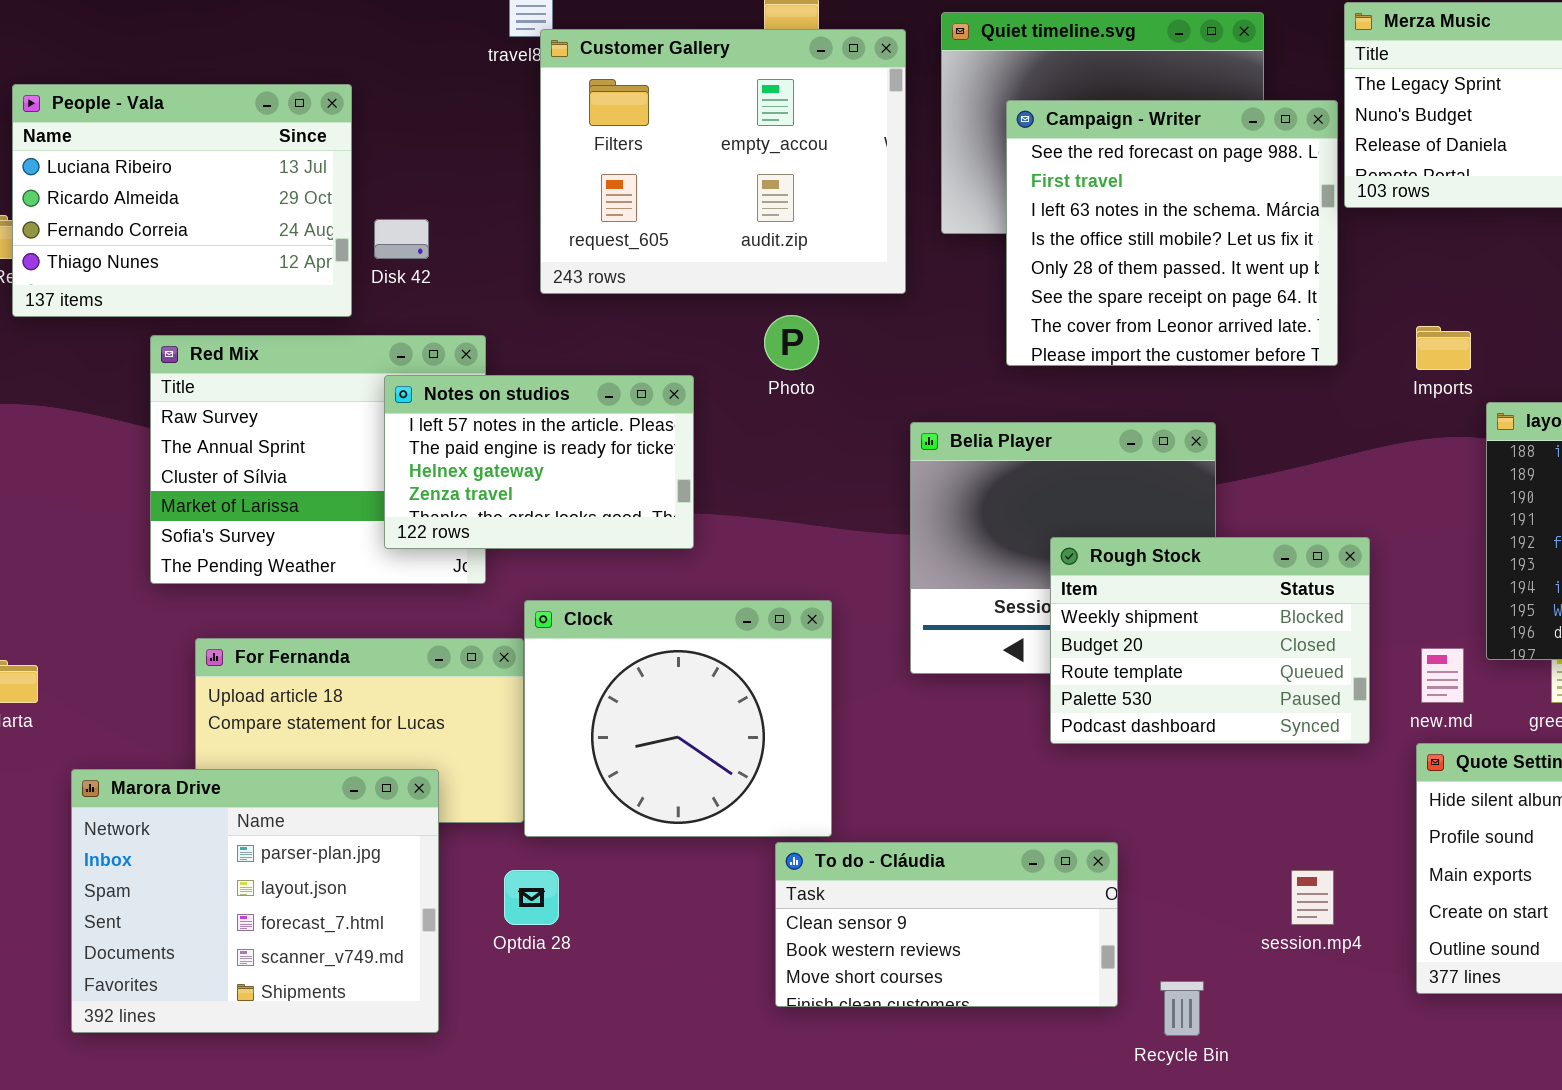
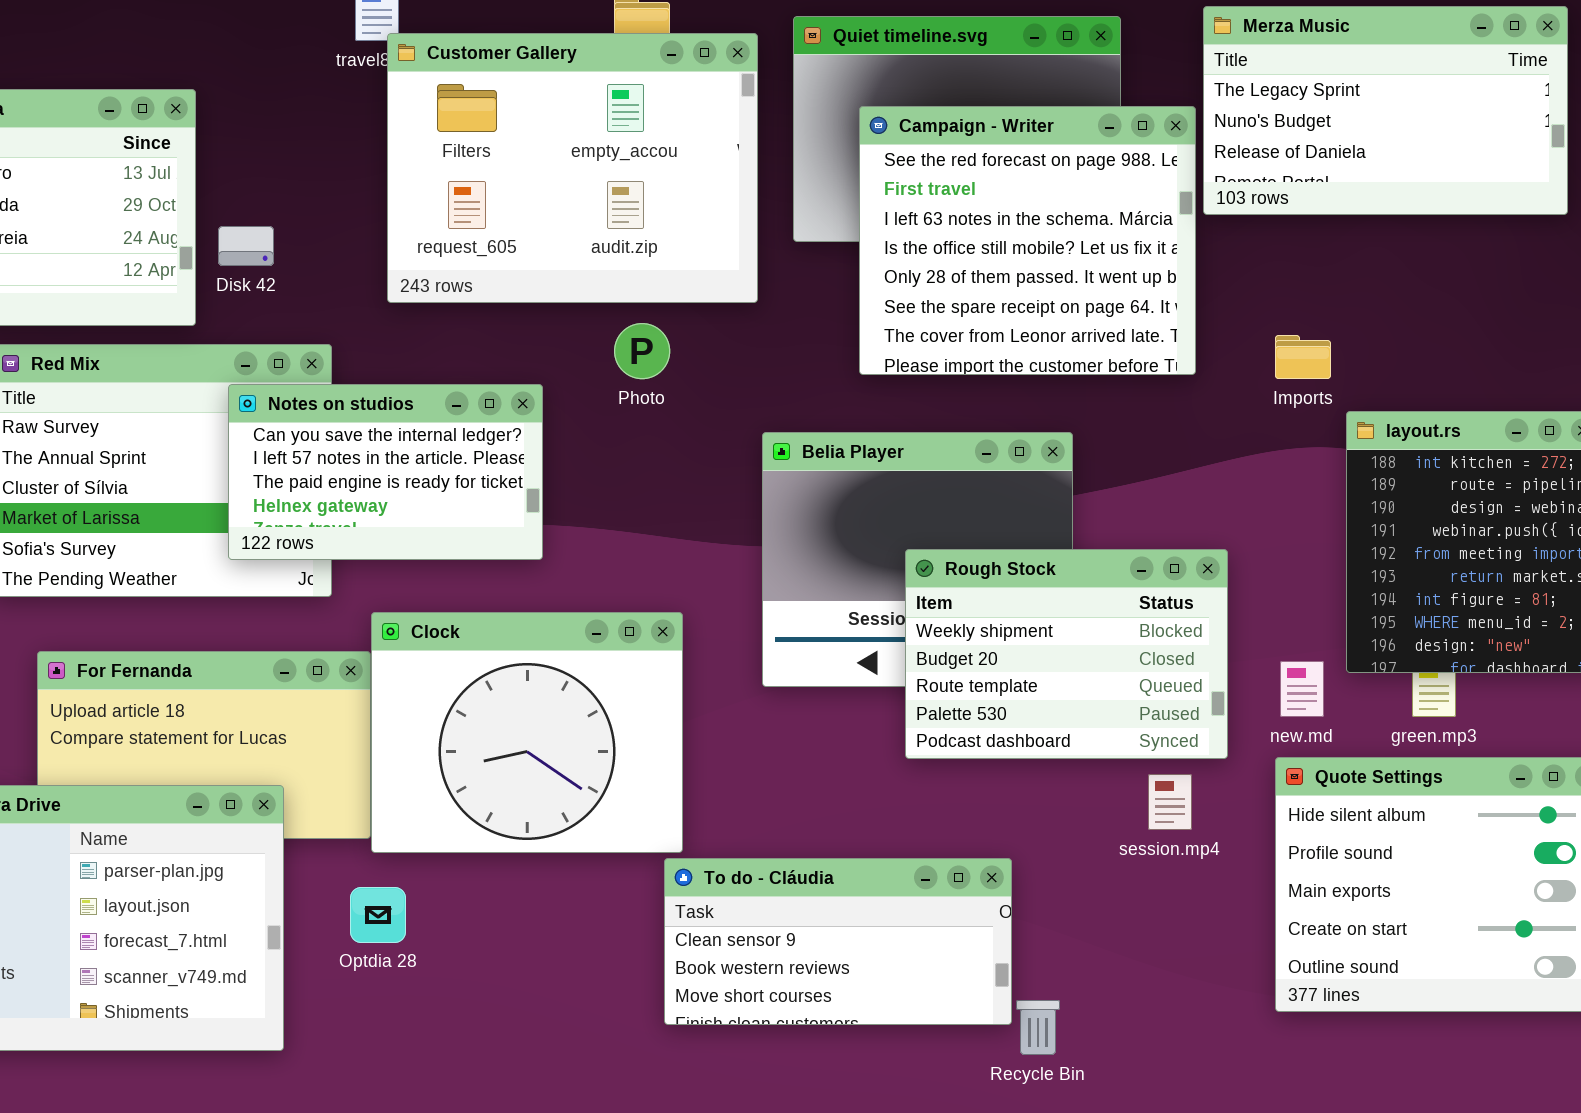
Notes on studios: [384,375,694,549] -> [228,384,543,560], scrolled up 1 row
To do - Cláudia: [775,842,1118,1007] -> [664,858,1012,1025], moved
session.mp4: [1291,870,1334,925] -> [1148,774,1192,830], moved

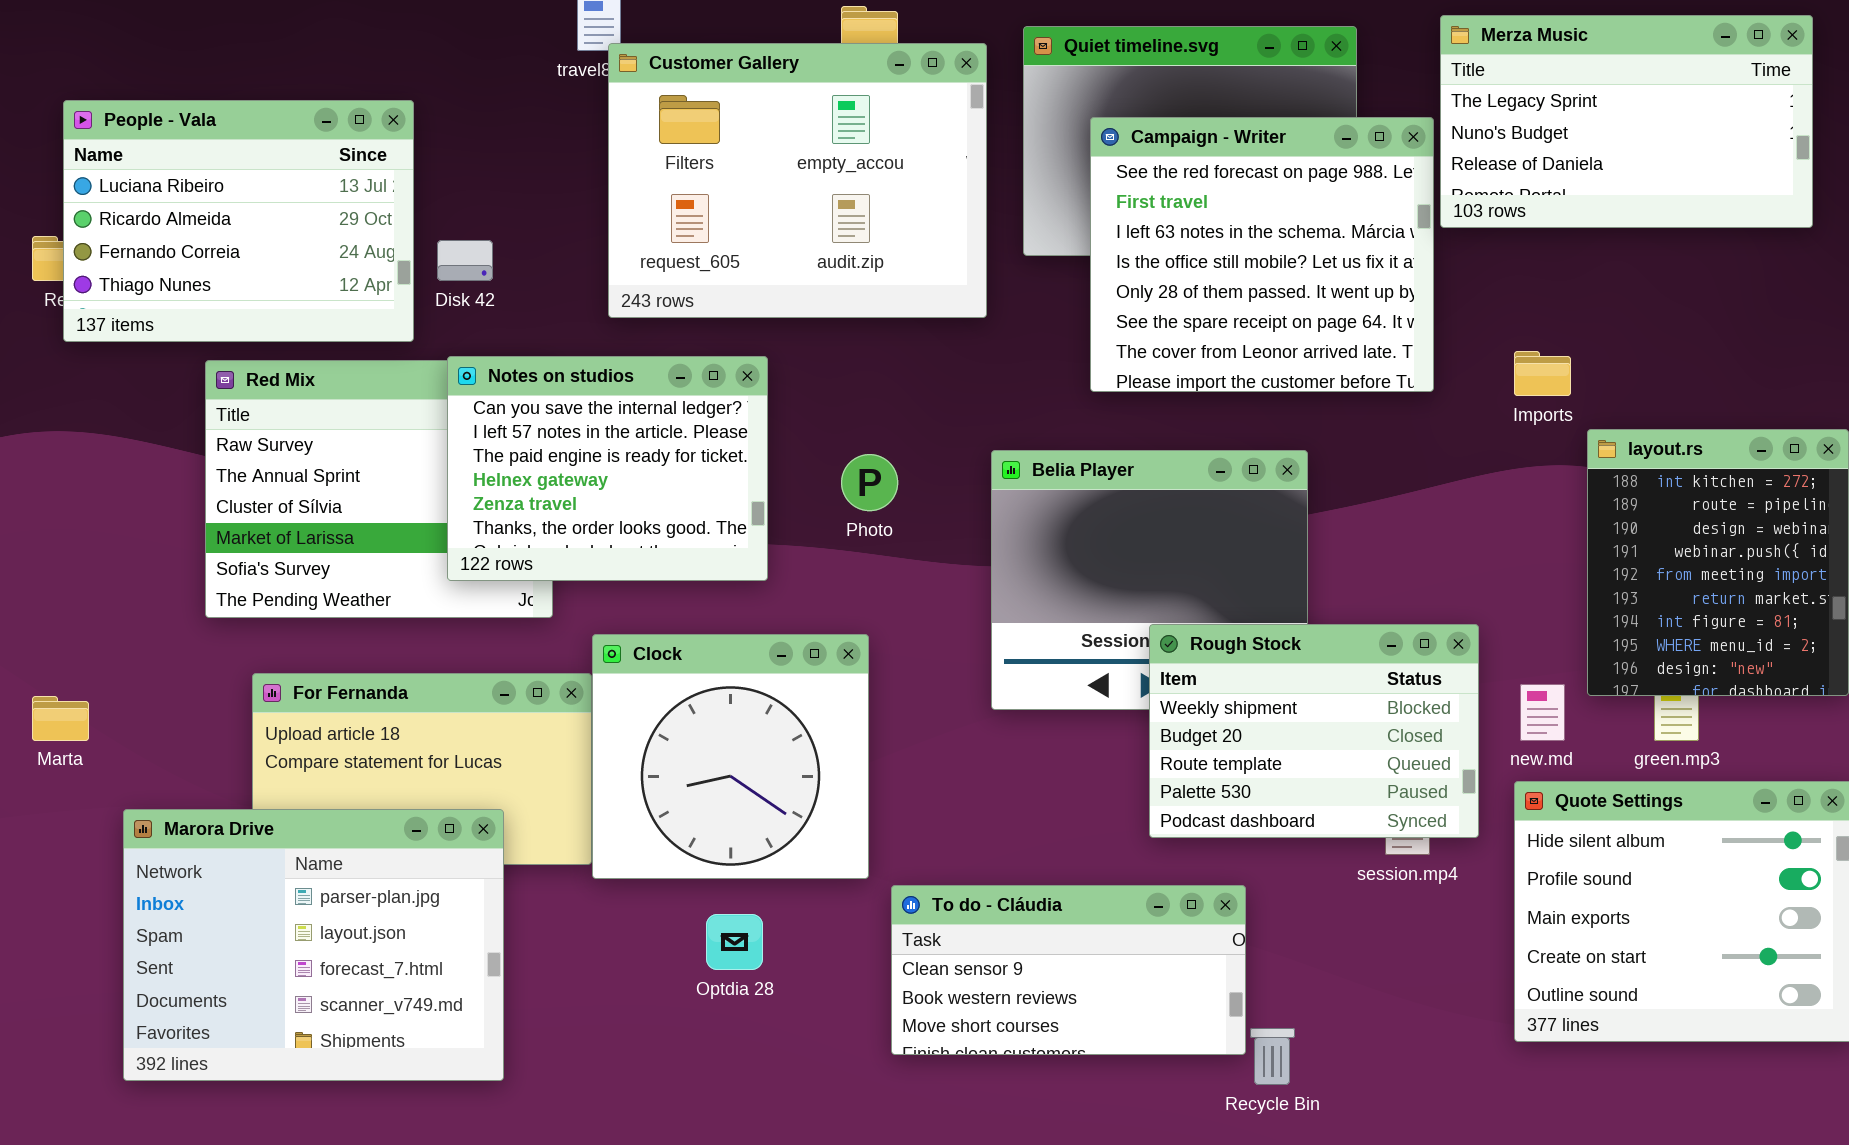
Photo: [614,323,670,379] -> [841,454,898,511], moved
Notes on studios: [228,384,543,560] -> [447,356,768,581], resized
Rough Stock: [905,549,1228,759] -> [1149,624,1479,838], moved
Clock: [371,612,683,853] -> [592,634,869,879], resized
Optdia 28: [350,887,406,943] -> [706,914,763,970], moved

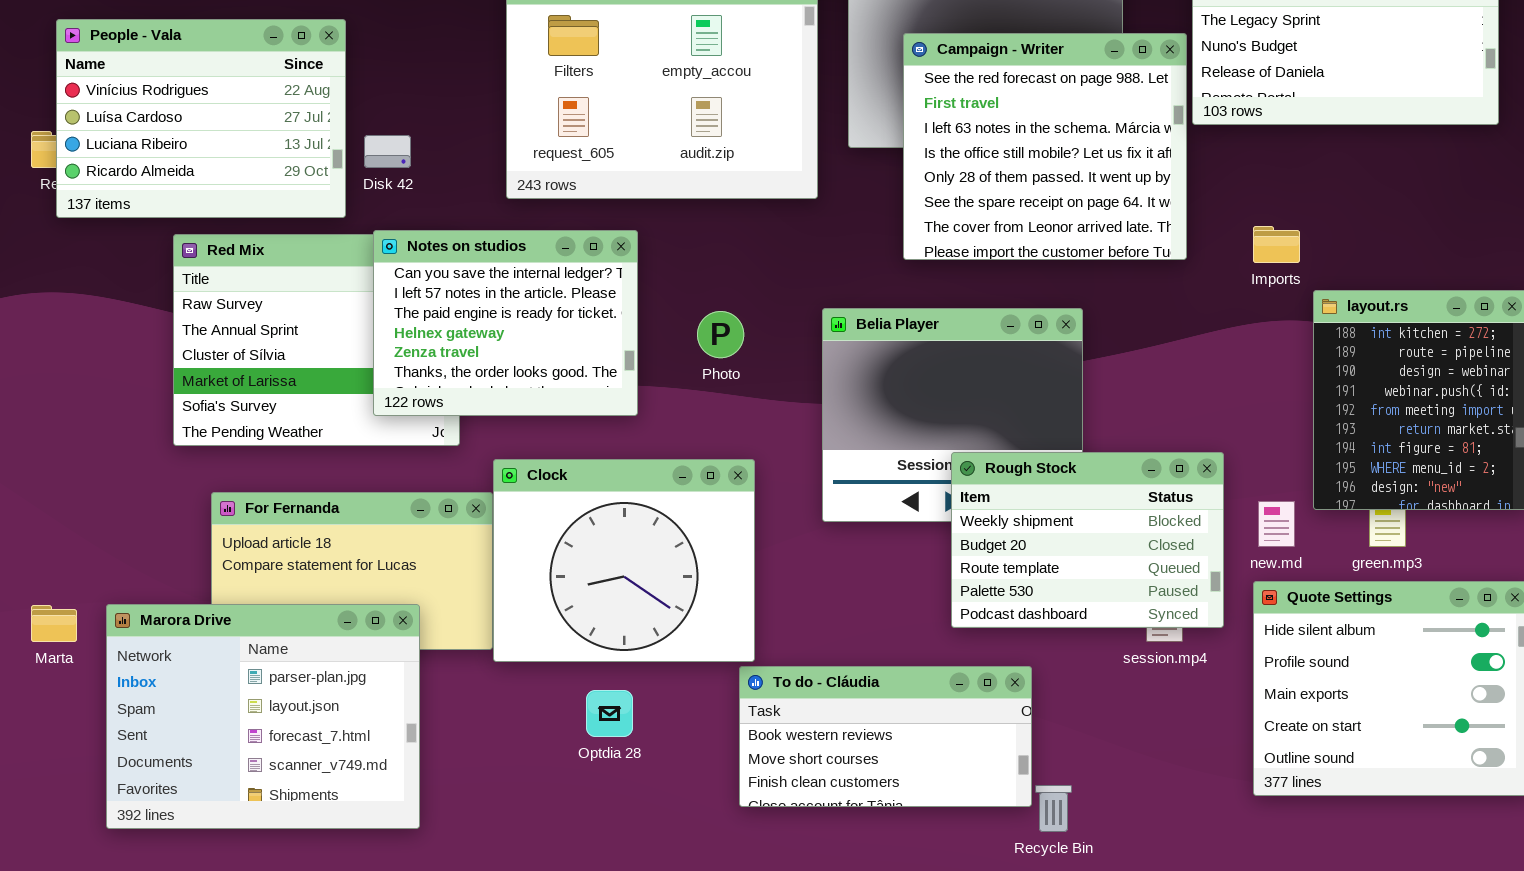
People - Vala: [63,100,414,342] -> [56,19,346,218], scrolled up 2 rows
Clock: [592,634,869,879] -> [493,459,755,662], resized
Marta: [32,696,89,741] -> [31,605,77,642], moved
To do - Cláudia: [891,885,1246,1055] -> [739,666,1032,807], scrolled down 1 row

